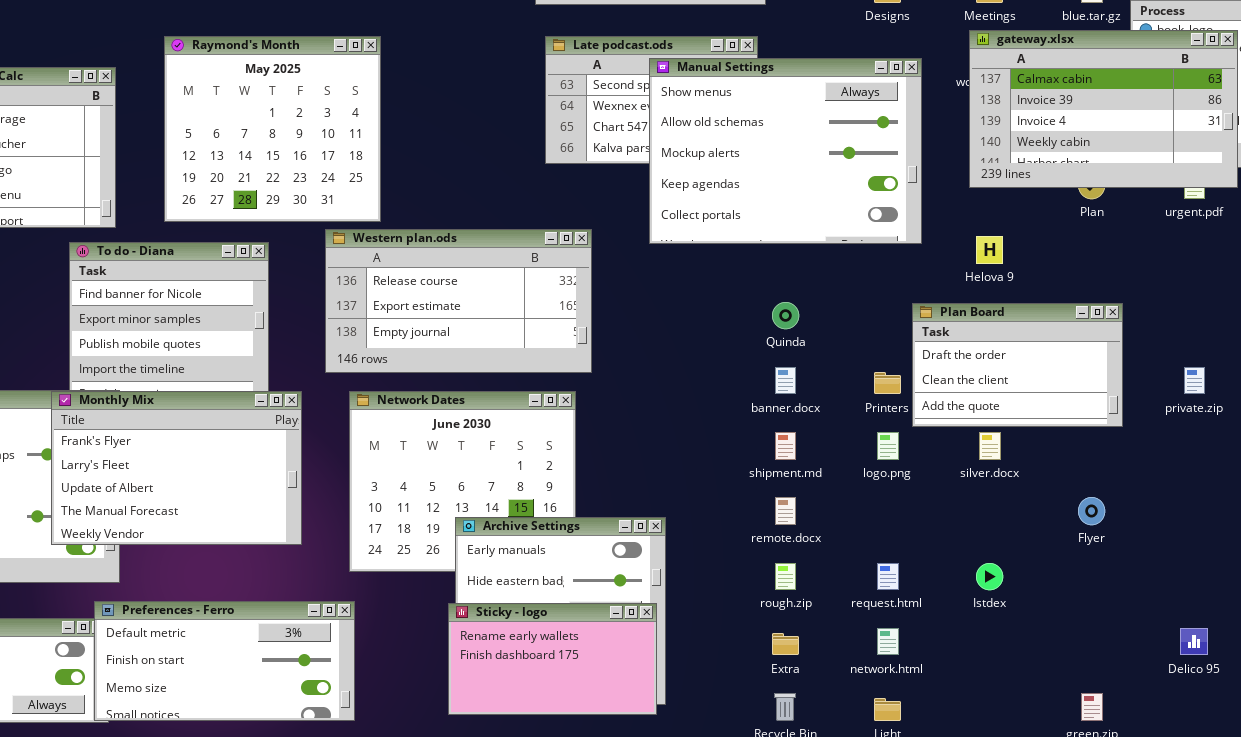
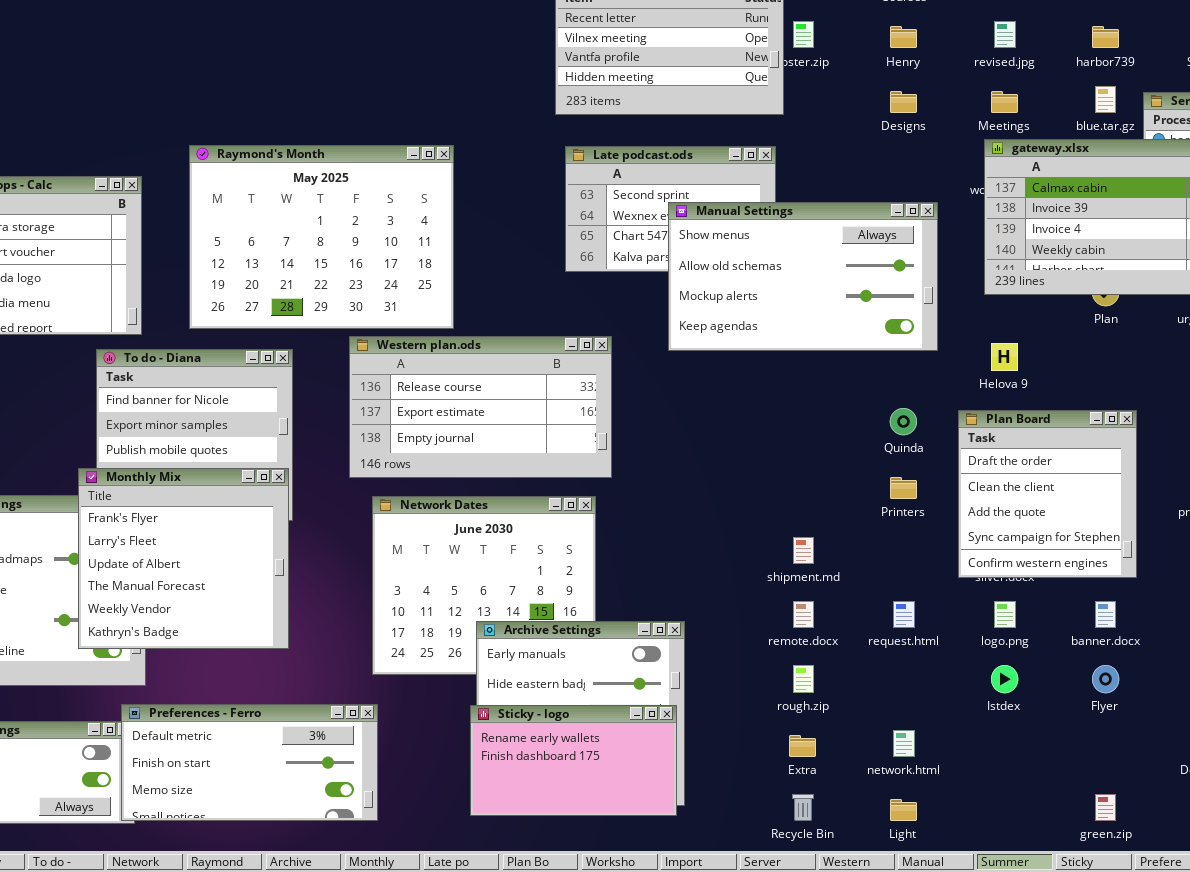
Raymond's Month: [164,36,381,222] -> [189,145,454,329], resized
Manual Settings: [649,58,922,244] -> [668,202,938,351], resized
Quinda: [772,302,799,329] -> [890,408,917,435], moved
Plan Board: [912,303,1123,427] -> [958,410,1137,578], resized
banner.docx: [775,367,796,394] -> [1095,601,1116,628], moved
Monthly Mix: [51,391,302,545] -> [78,468,289,649], resized
logo.png: [877,432,899,460] -> [994,601,1016,628], moved
Flyer: [1078,497,1105,525] -> [1092,665,1119,693], moved
request.html: [877,563,899,590] -> [893,601,915,628], moved

